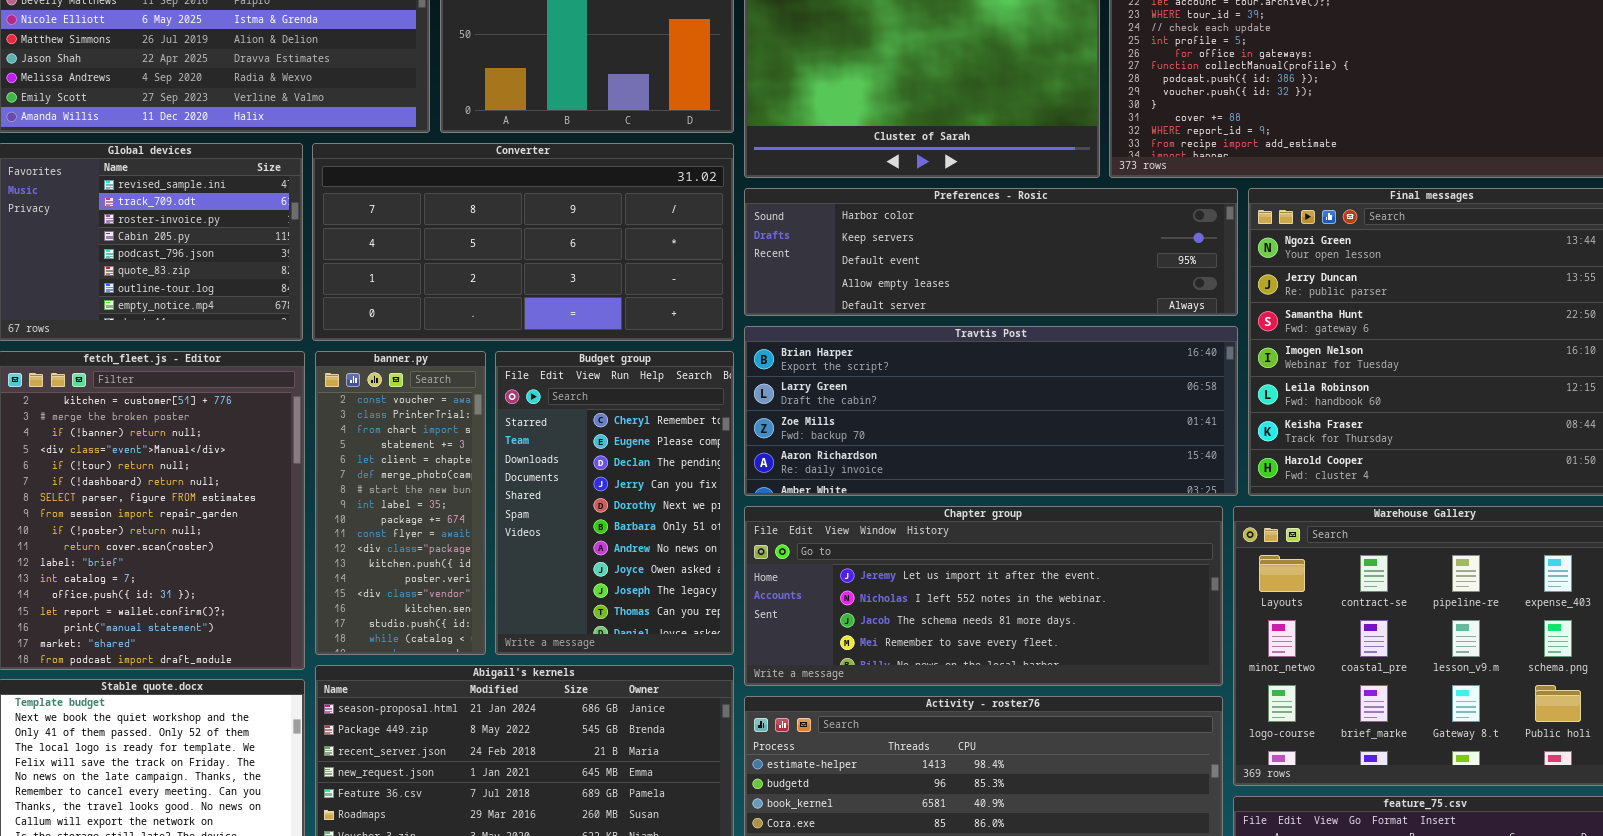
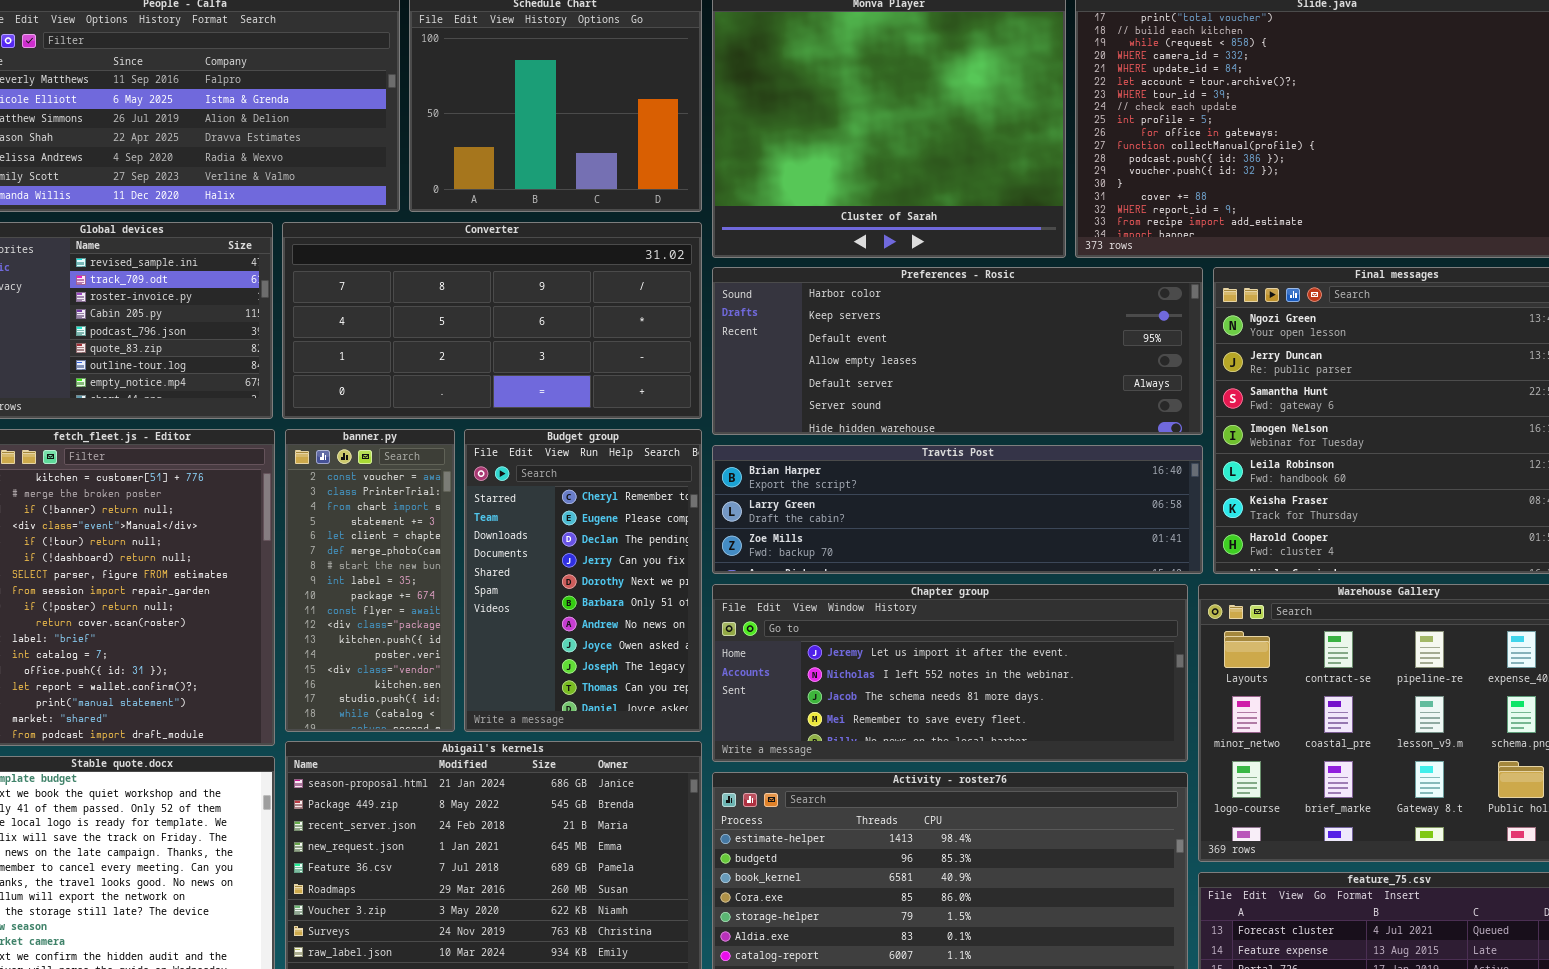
Preferences - Rosic: [744,188,1238,316] -> [712,267,1203,435], resized
Travtis Post: [744,326,1238,496] -> [712,445,1203,574], resized

